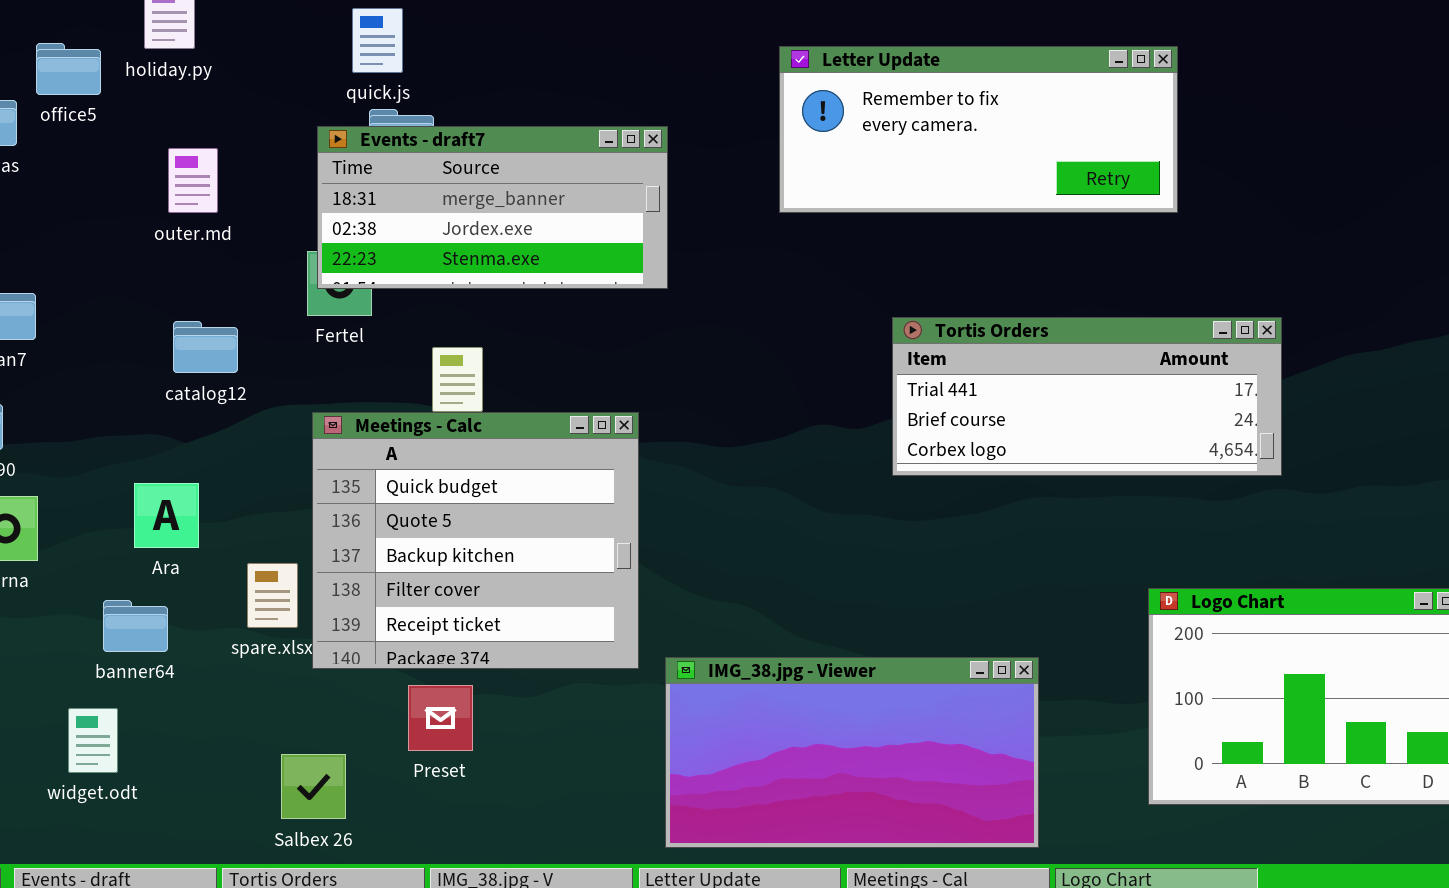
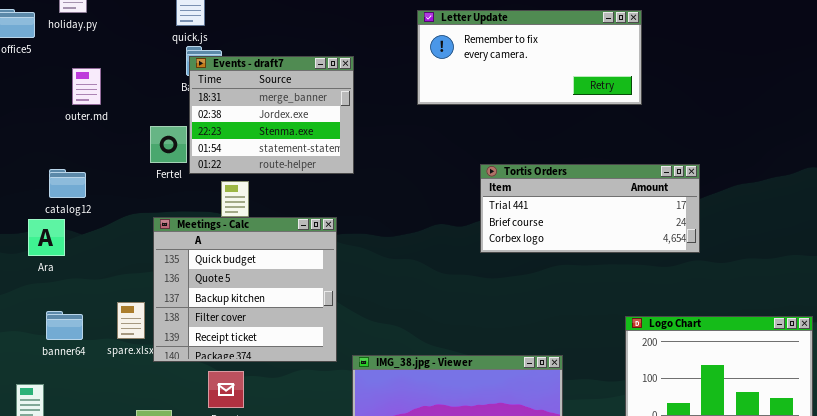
Events - draft7: [317,126,668,289] -> [189,56,354,174], resized
catalog12: [173,321,238,373] -> [49,169,86,198], moved
Ara: [134,483,199,548] -> [28,219,65,256], moved
banner64: [103,600,168,652] -> [46,311,83,340], moved

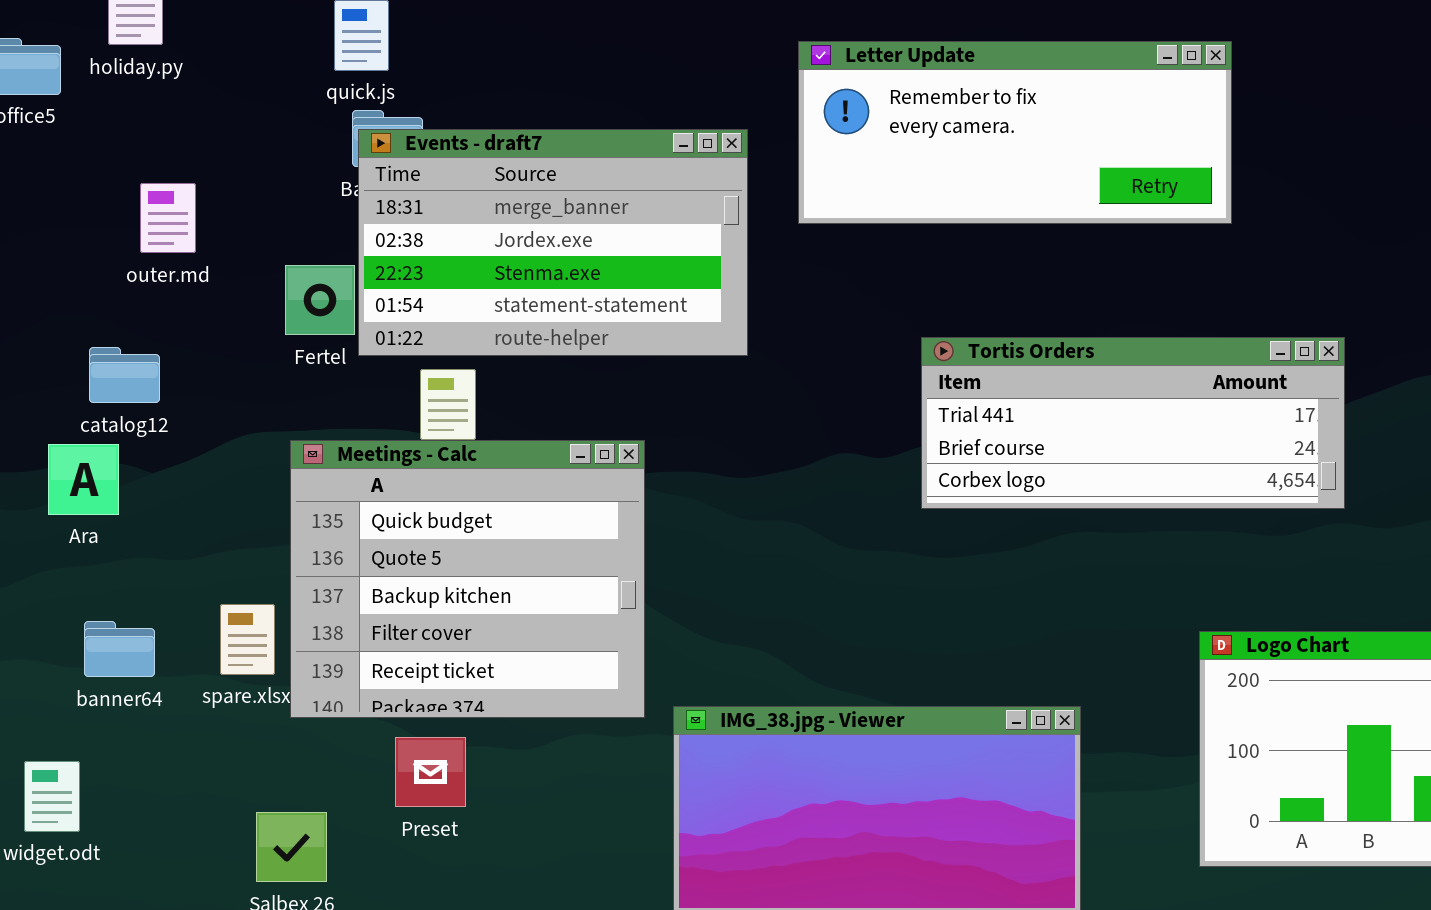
Events - draft7: [189,56,354,174] -> [358,129,748,356], resized
outer.md: [72,68,101,105] -> [140,183,196,253], moved

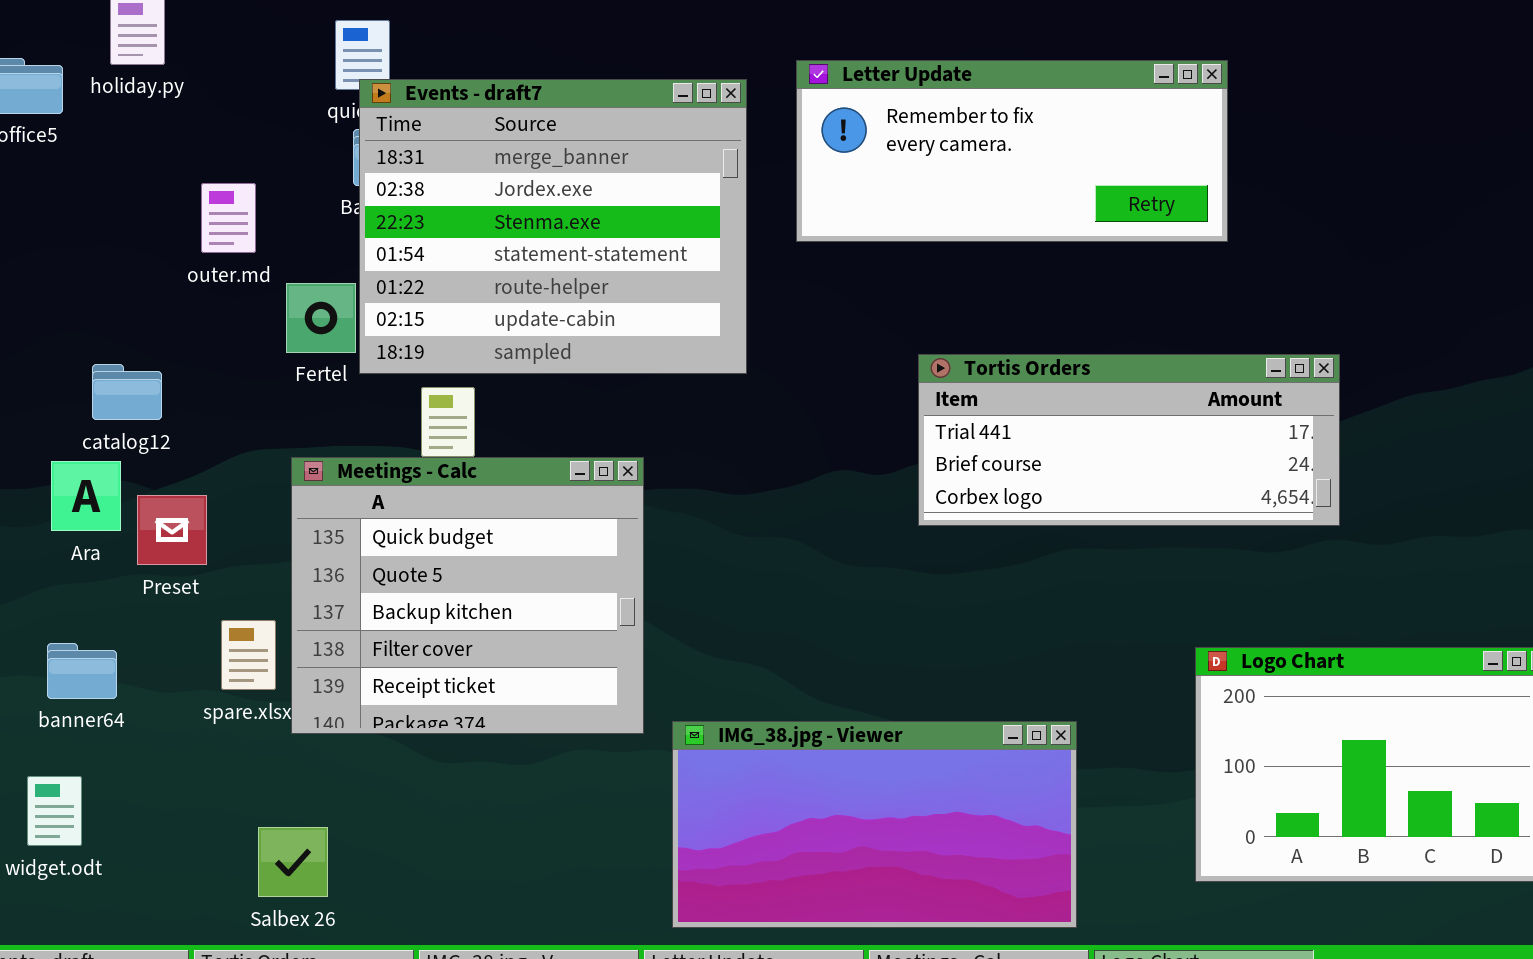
Events - draft7: [358,129,748,356] -> [359,79,747,374], resized
outer.md: [140,183,196,253] -> [201,183,256,253], moved
banner64: [84,621,155,677] -> [47,643,117,699], moved
Preset: [395,737,466,807] -> [137,495,207,565], moved

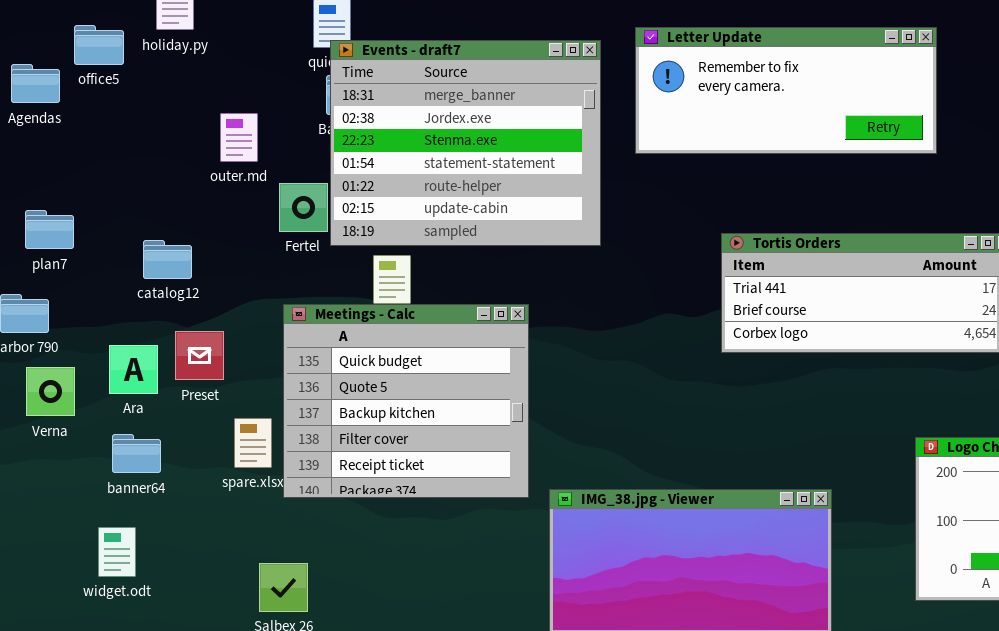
Ara: [51,461,121,531] -> [109,345,158,394], moved

